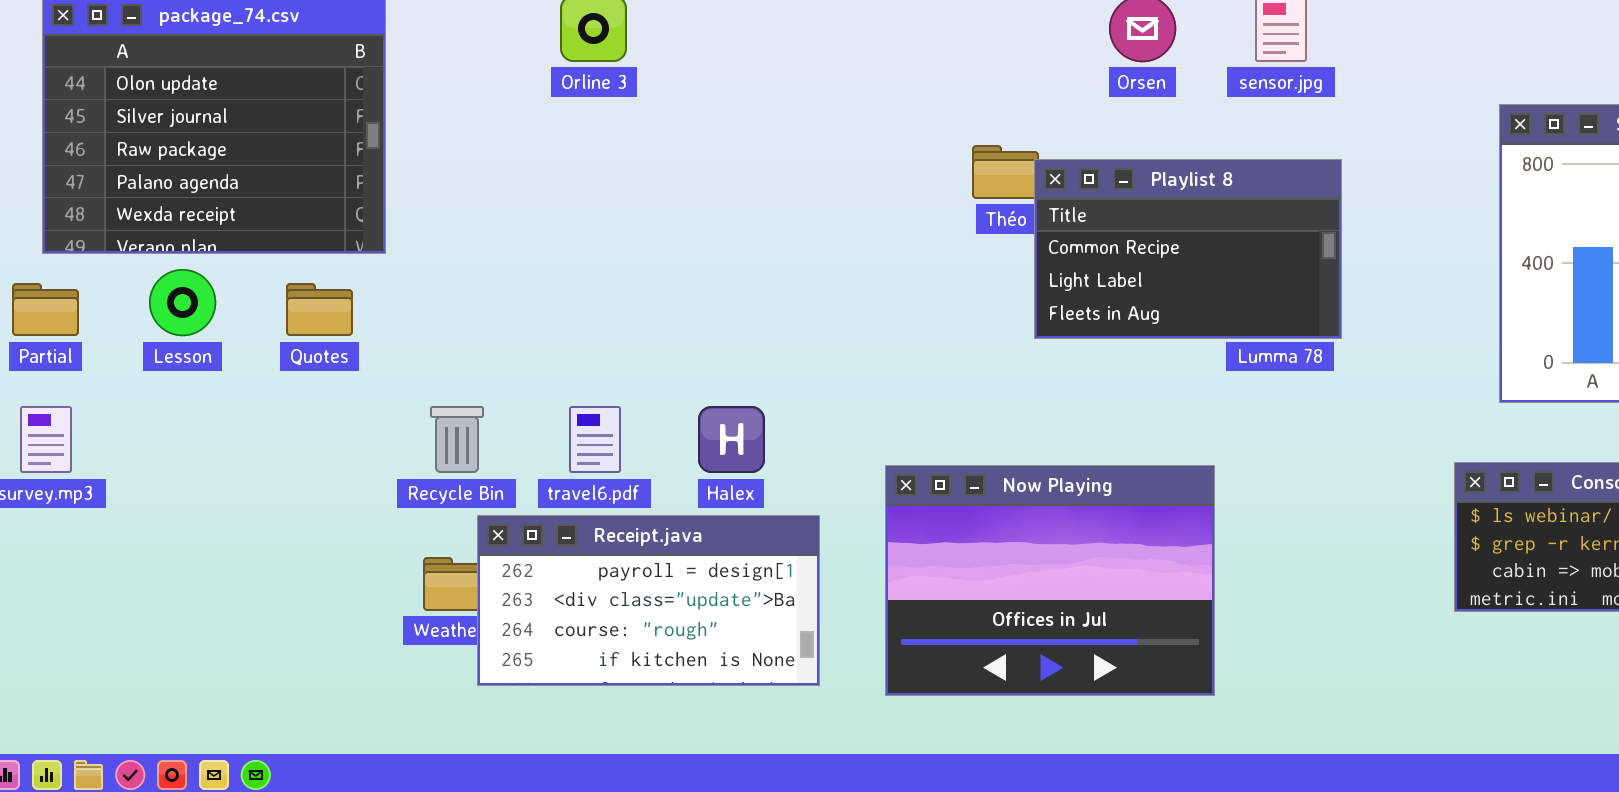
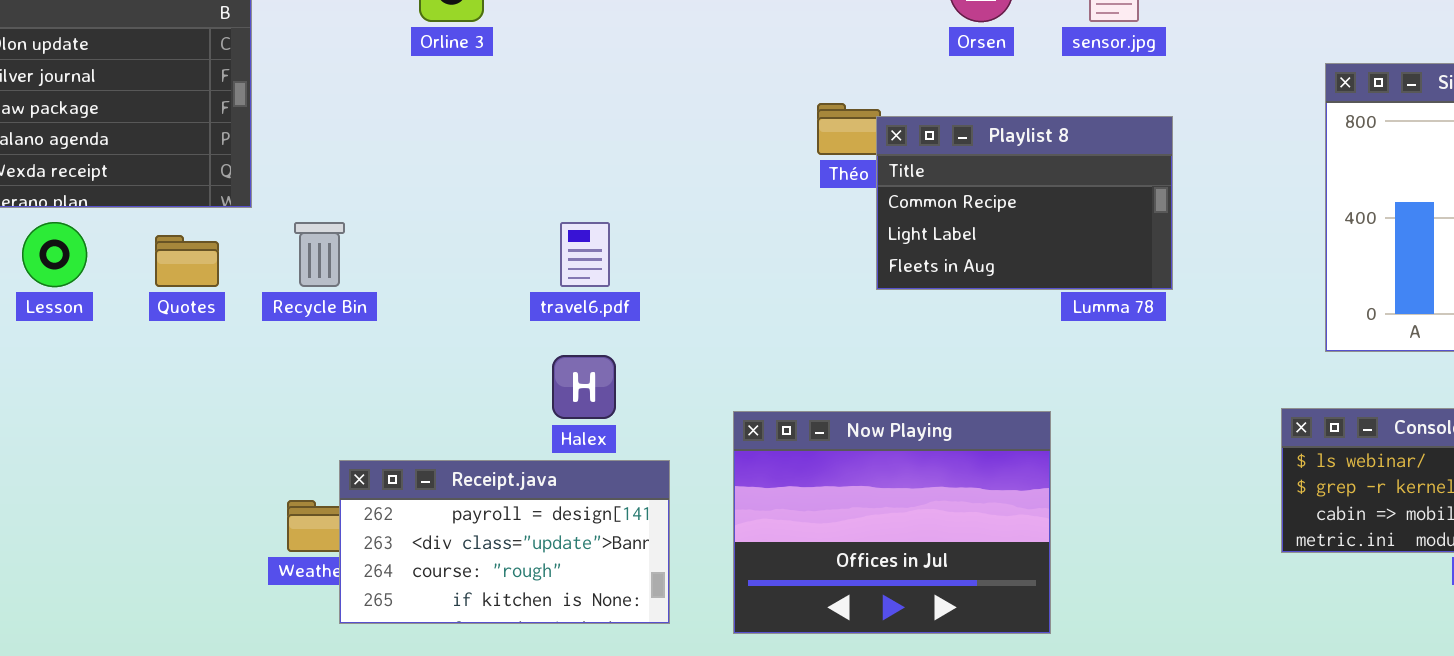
Recycle Bin: [430,406,484,473] -> [294,222,345,287], moved
travel6.pdf: [569,406,621,473] -> [560,222,610,287], moved

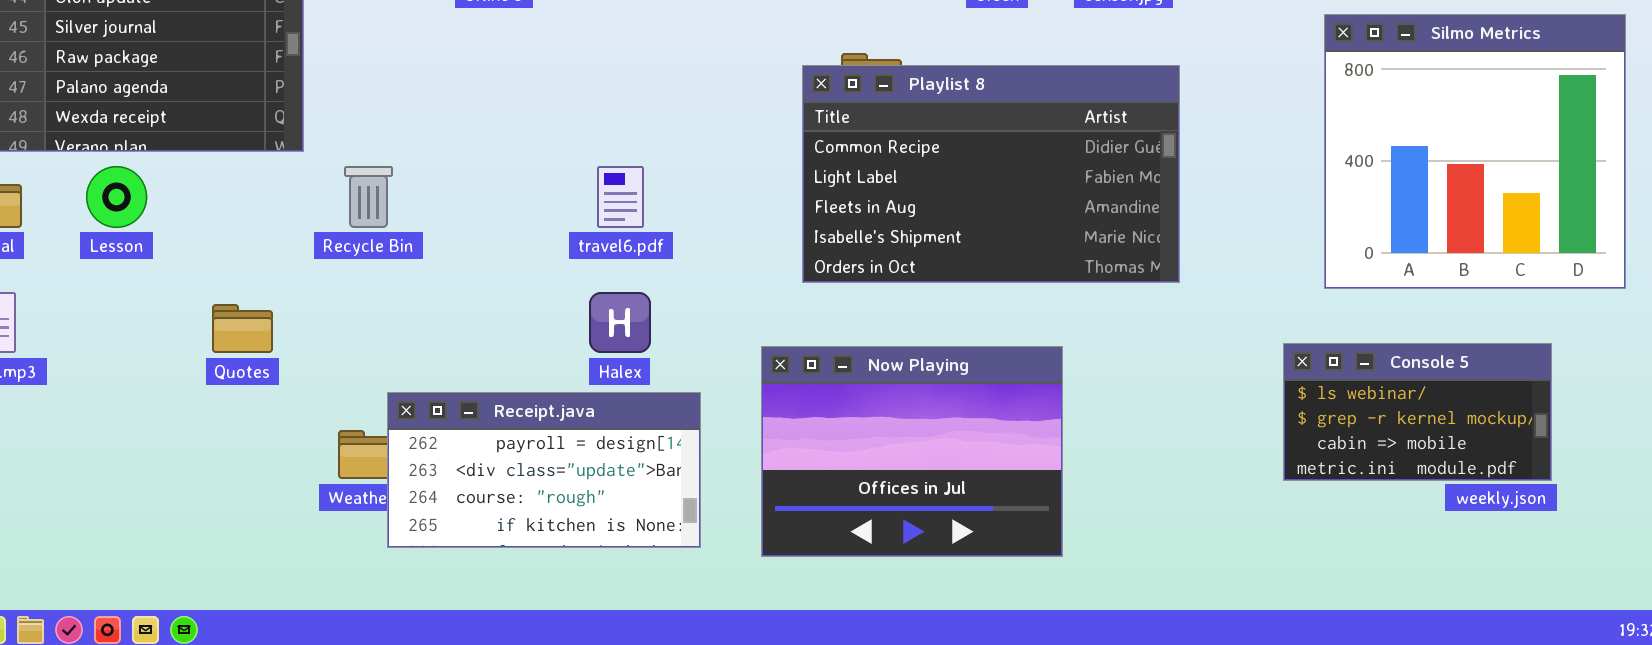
Playlist 8: [876,116,1173,290] -> [802,65,1180,283], resized
Quotes: [155,235,219,287] -> [212,304,273,353], moved

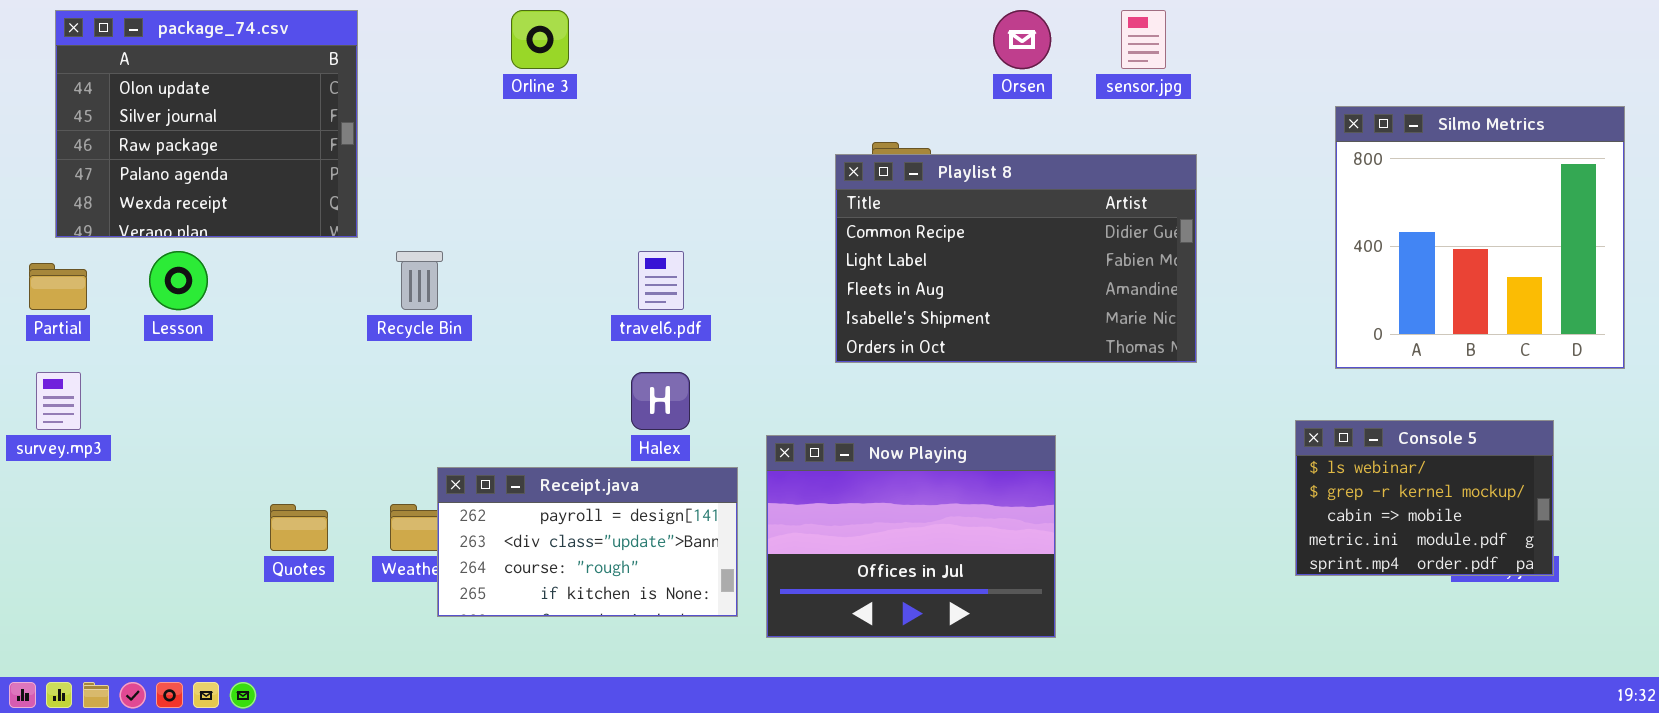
Quotes: [212,304,273,353] -> [270,504,328,551], moved
Console 5: [1283,343,1552,481] -> [1295,420,1554,576], resized
Now Playing: [761,346,1063,557] -> [766,435,1056,638], moved

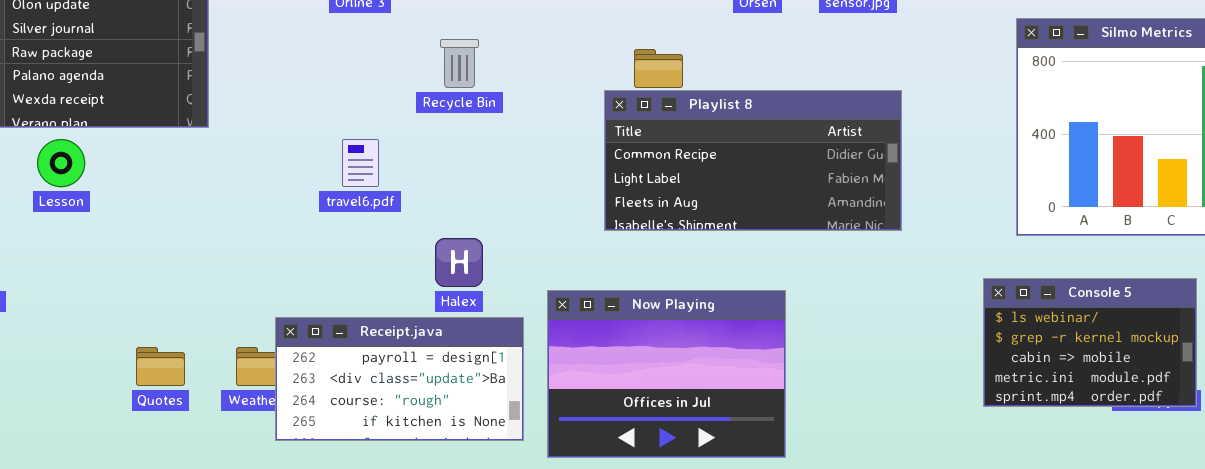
Playlist 8: [835,154,1197,363] -> [604,90,902,231], resized
Recycle Bin: [396,251,443,310] -> [440,39,479,88], moved
travel6.pdf: [638,251,684,310] -> [342,139,379,187], moved

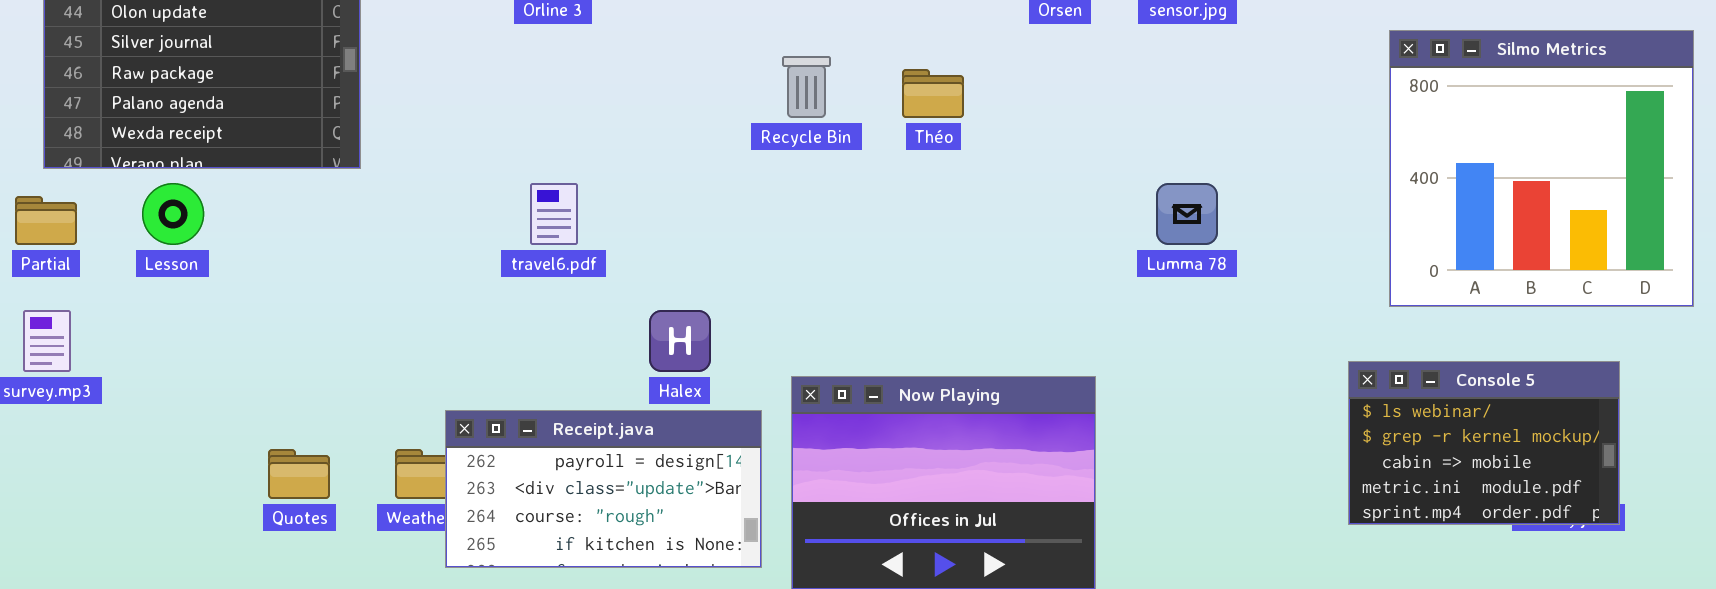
Recycle Bin: [440,39,479,88] -> [782,56,831,118], moved
Playlist 8: [604,90,902,231] -> none, closed

